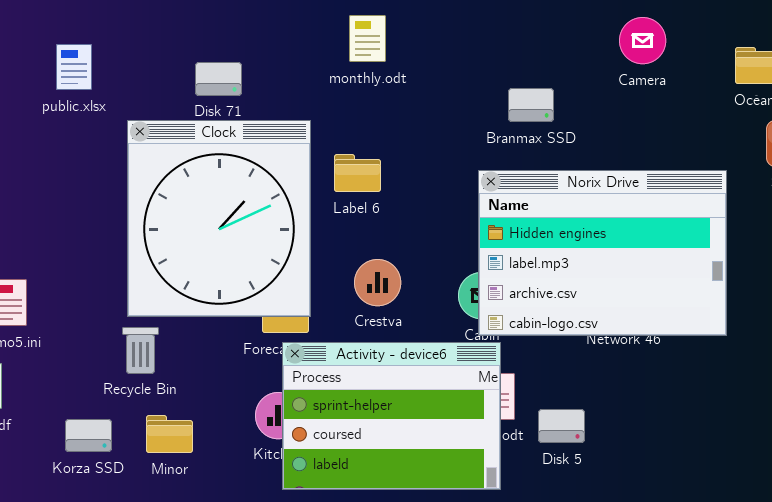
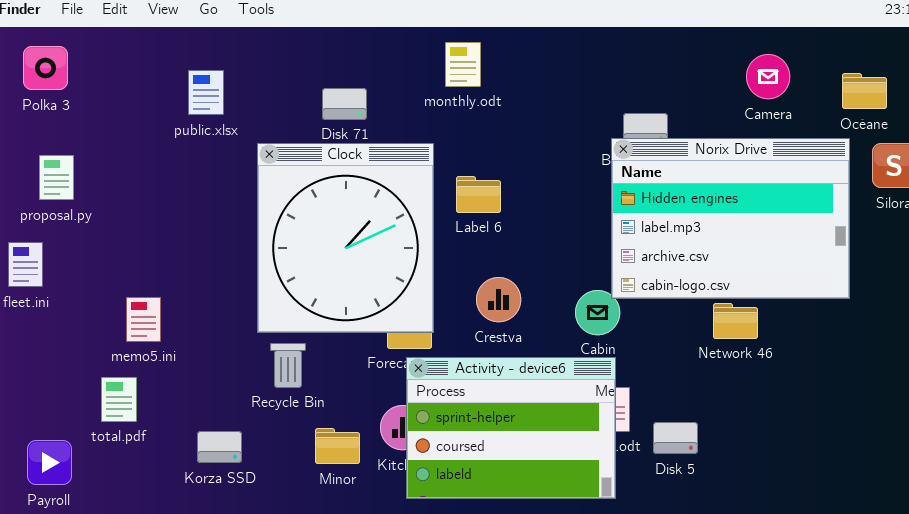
monthly.odt: [349,15,386,62] -> [445,42,481,87], moved
Camera: [619,17,666,64] -> [746,54,790,99], moved
Norix Drive: [478,170,727,336] -> [611,138,850,299], moved
Recycle Bin: [122,327,159,374] -> [270,343,306,388], moved
Minor: [146,415,193,453] -> [315,428,360,464], moved

